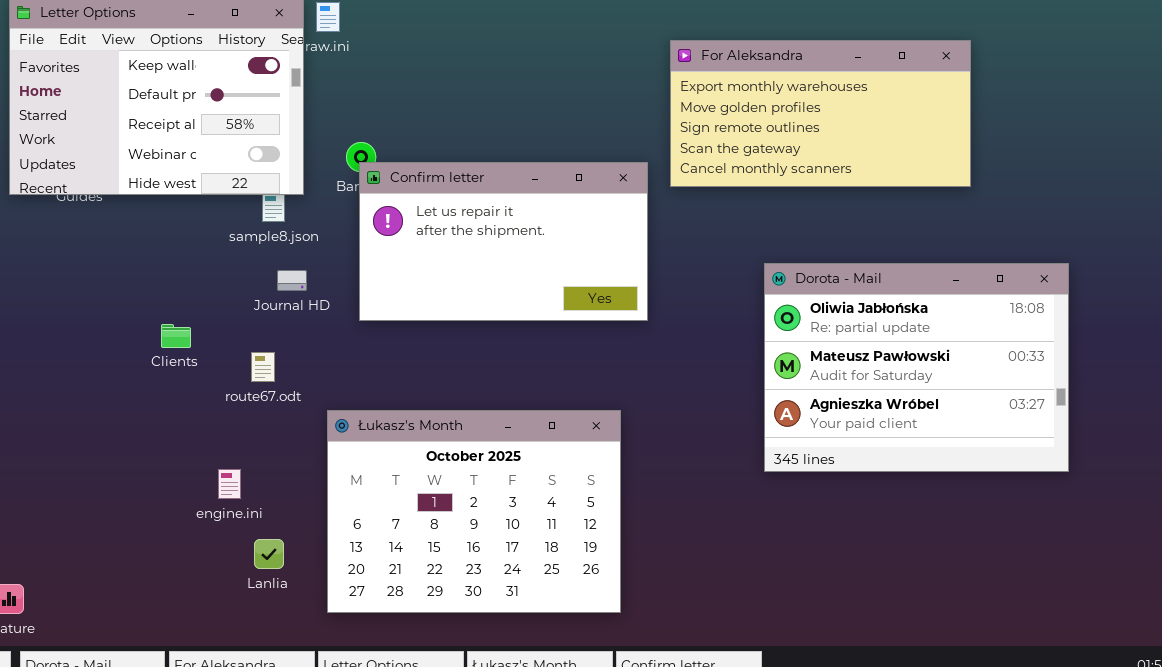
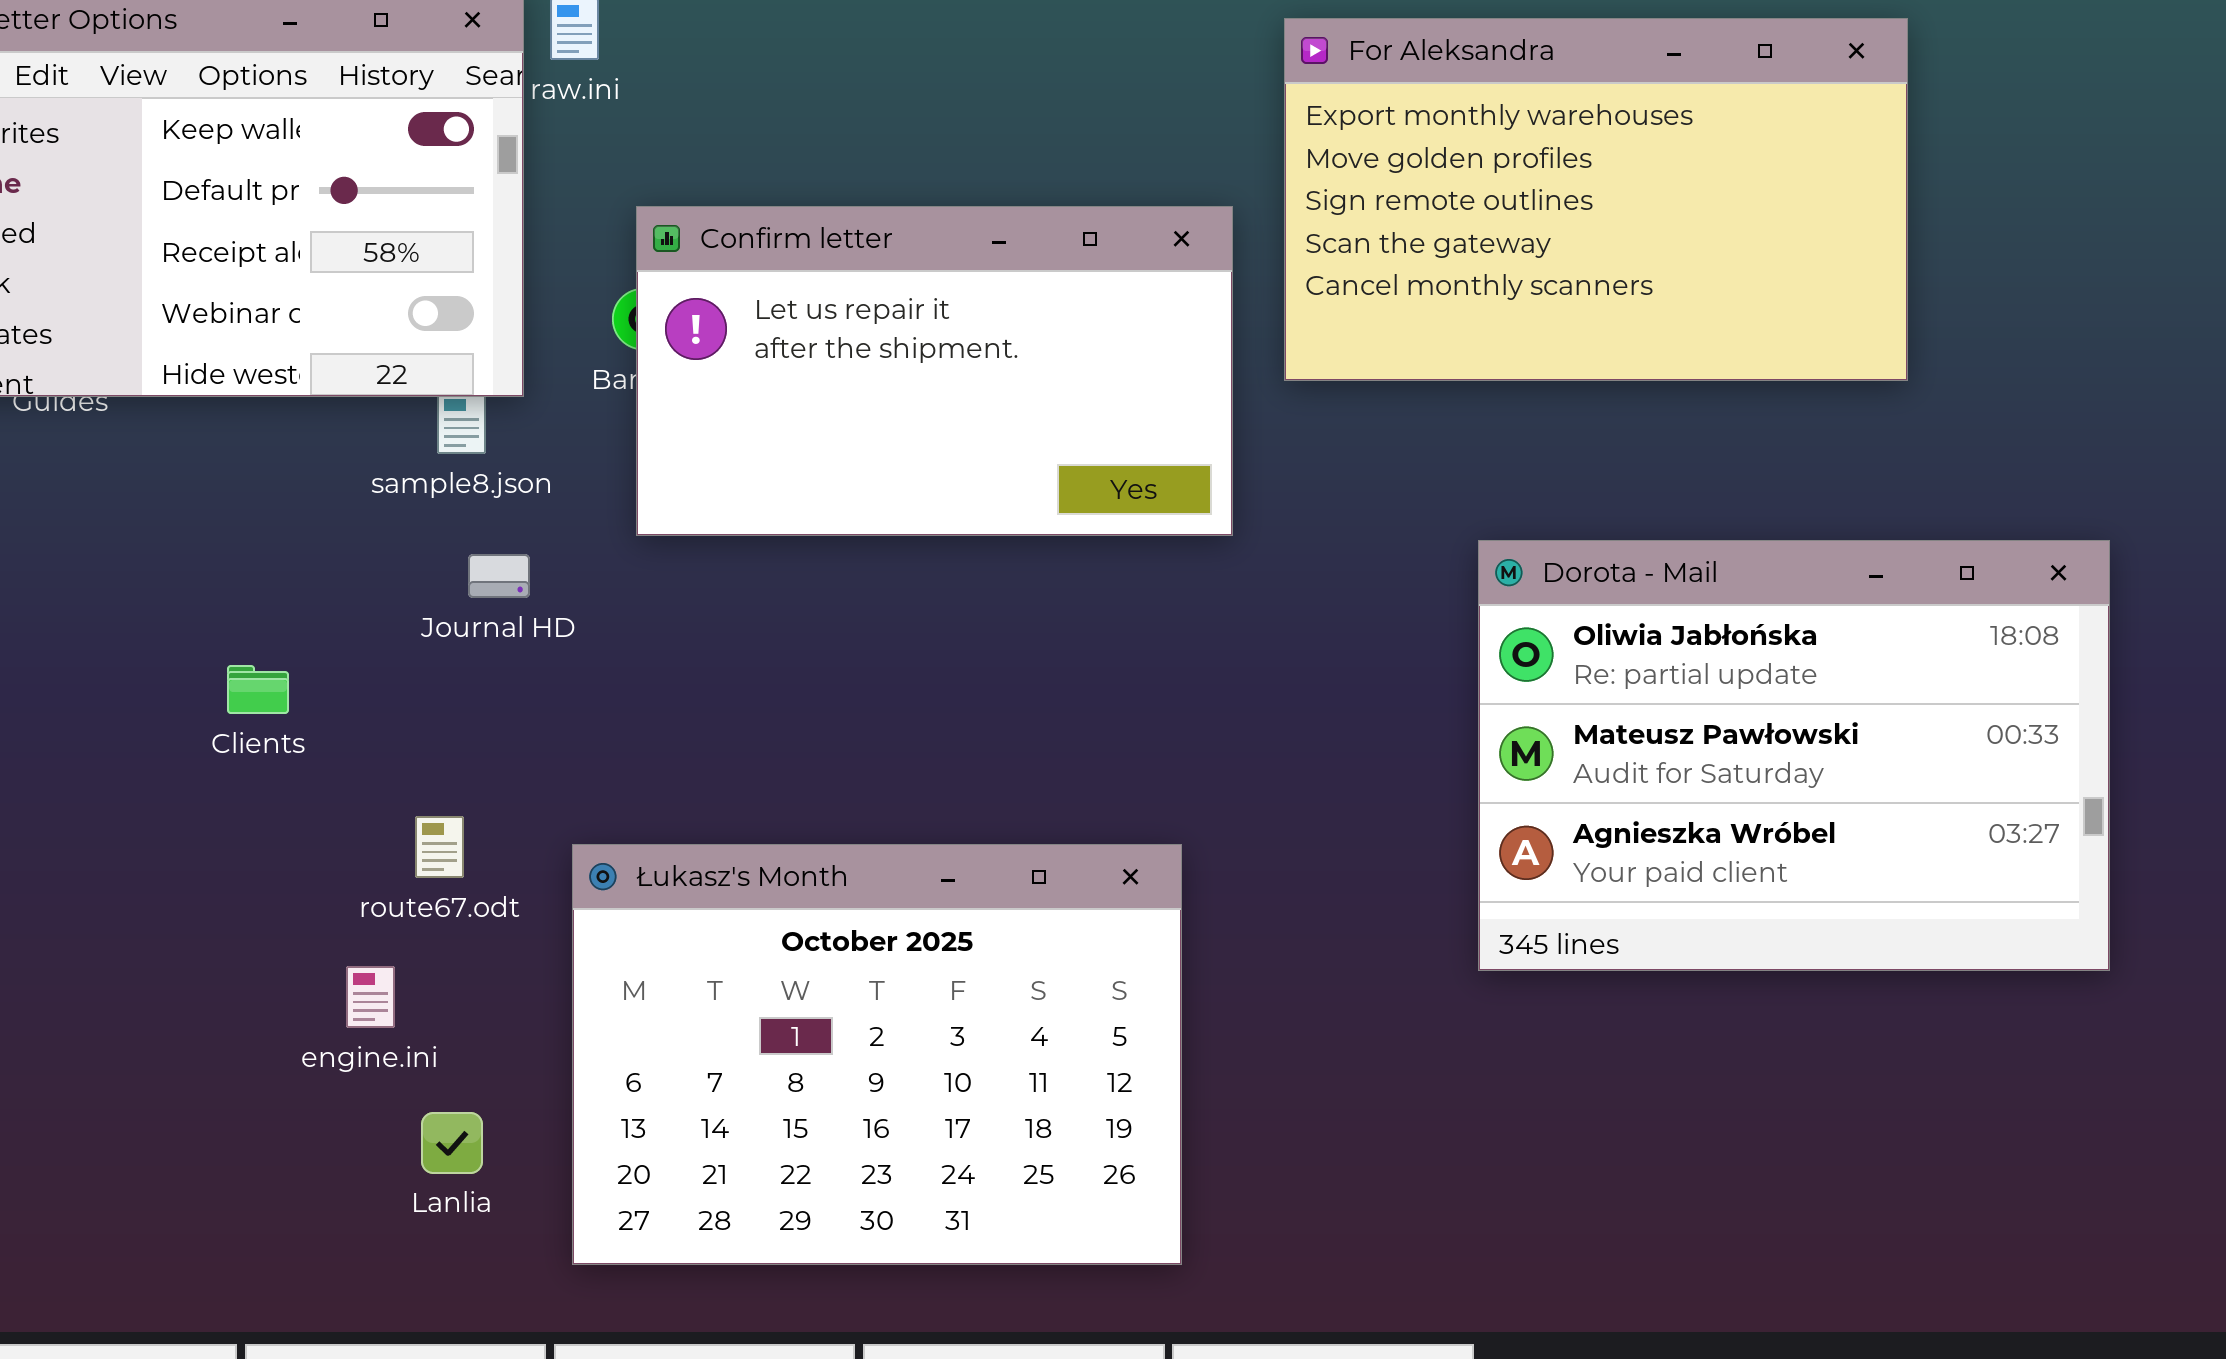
For Aleksandra: [670,40,971,187] -> [1284,18,1908,381], resized
Confirm letter: [359,162,648,321] -> [636,206,1233,536], moved
route67.odt: [251,352,275,382] -> [415,816,464,878], moved

